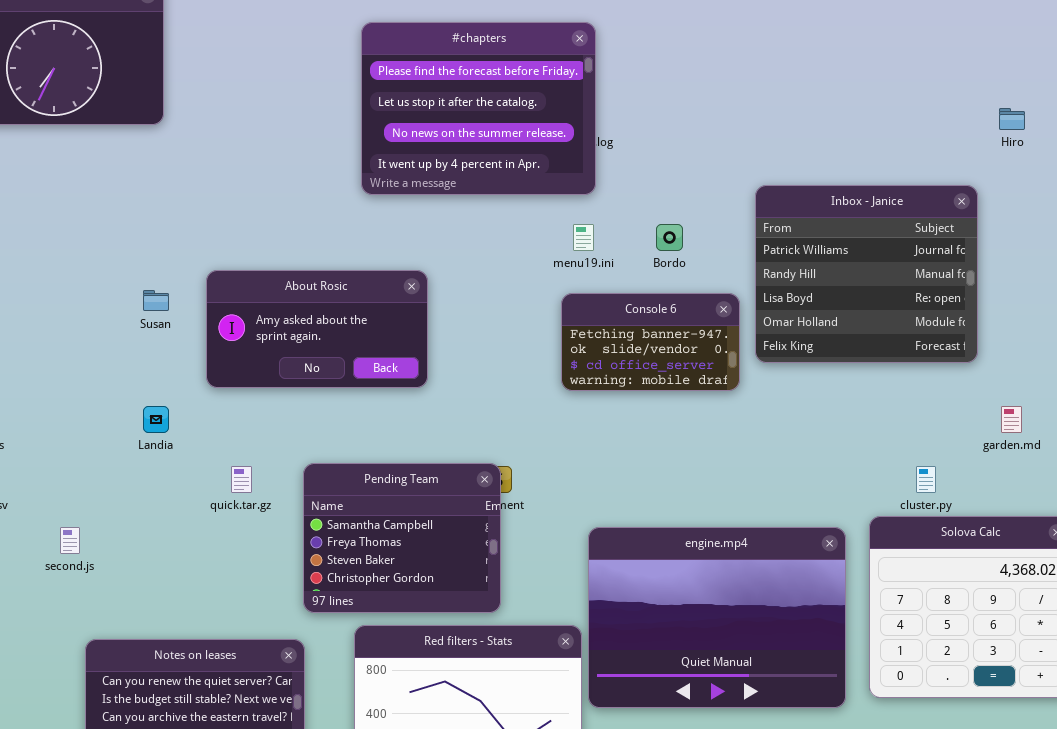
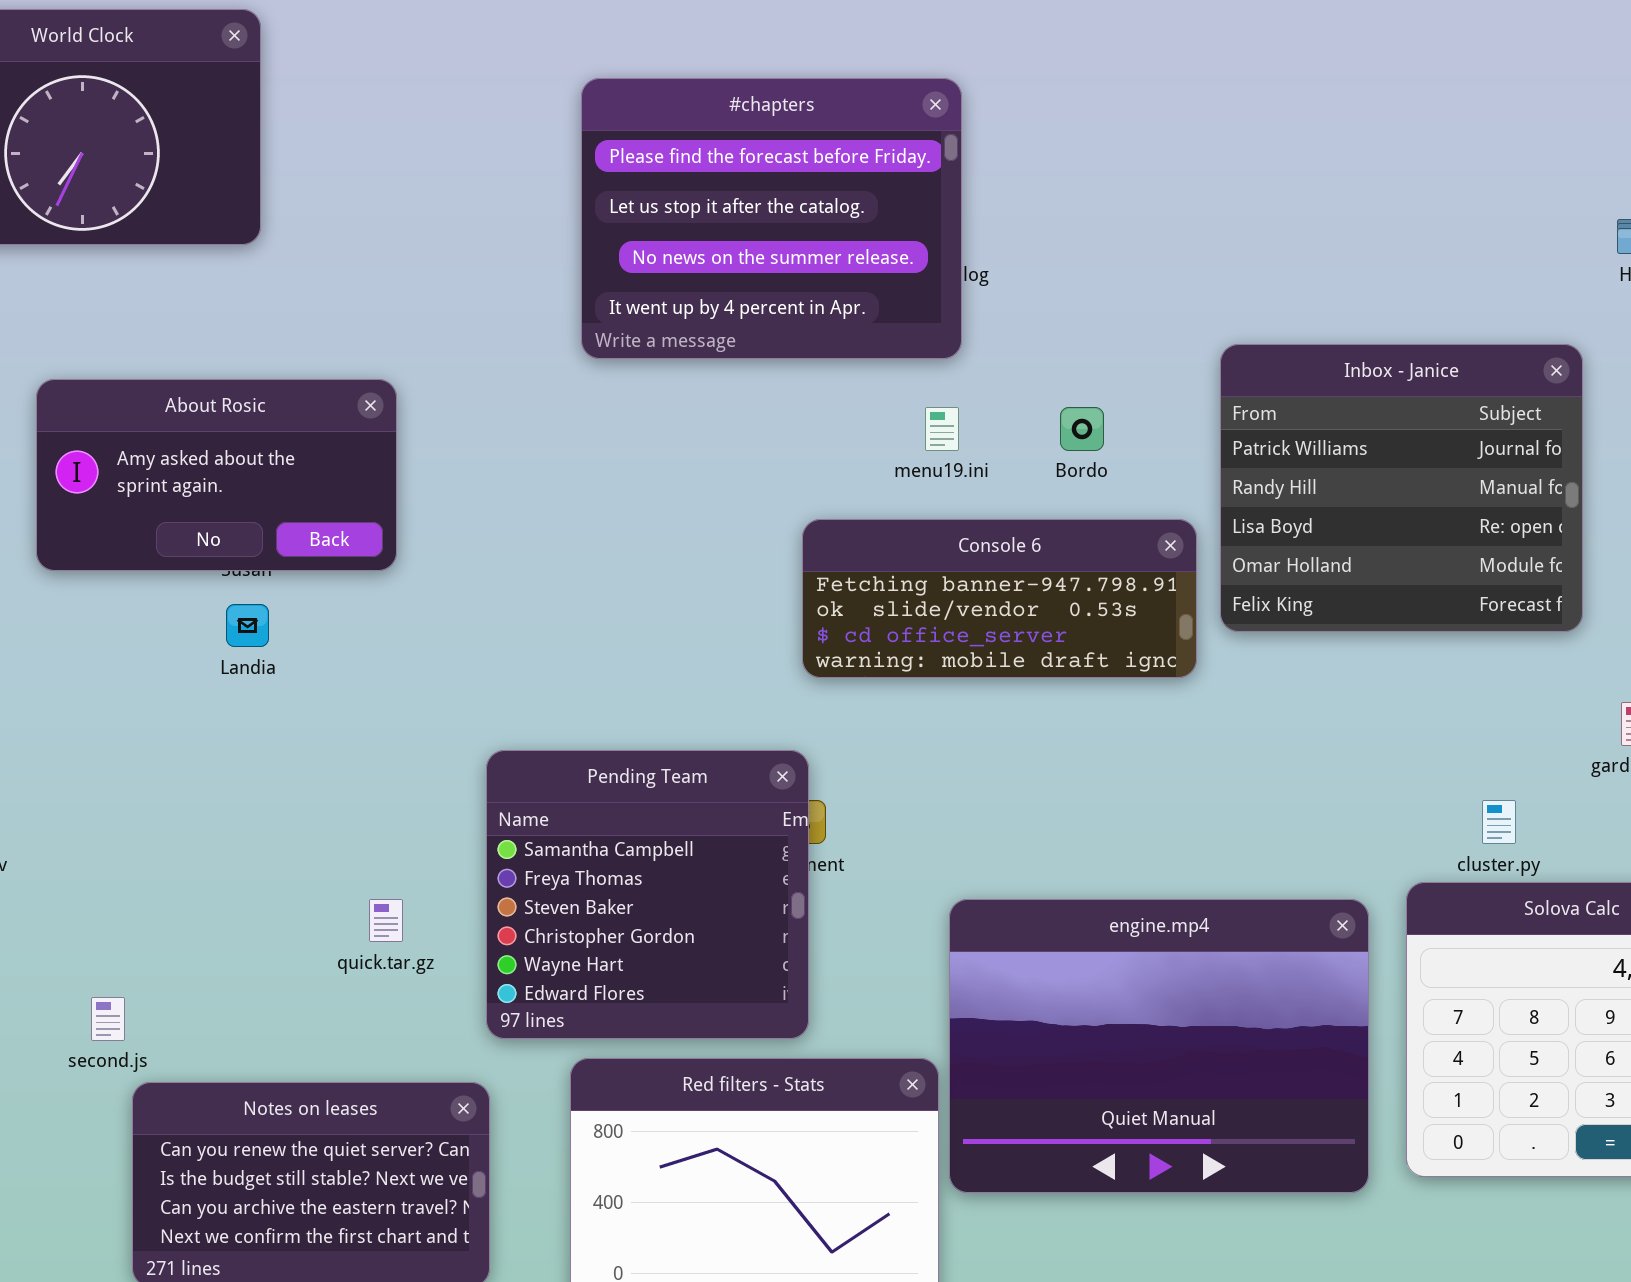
About Rosic: [206,270,428,388] -> [36,379,397,571], moved
Console 6: [561,293,740,391] -> [802,519,1197,678], resized
Landia: [143,406,169,433] -> [226,604,269,647], moved
Pending Team: [303,463,501,613] -> [486,750,809,1039], resized
quick.tar.gz: [231,466,252,493] -> [369,899,403,942], moved
second.js: [60,527,80,554] -> [91,997,125,1041], moved

